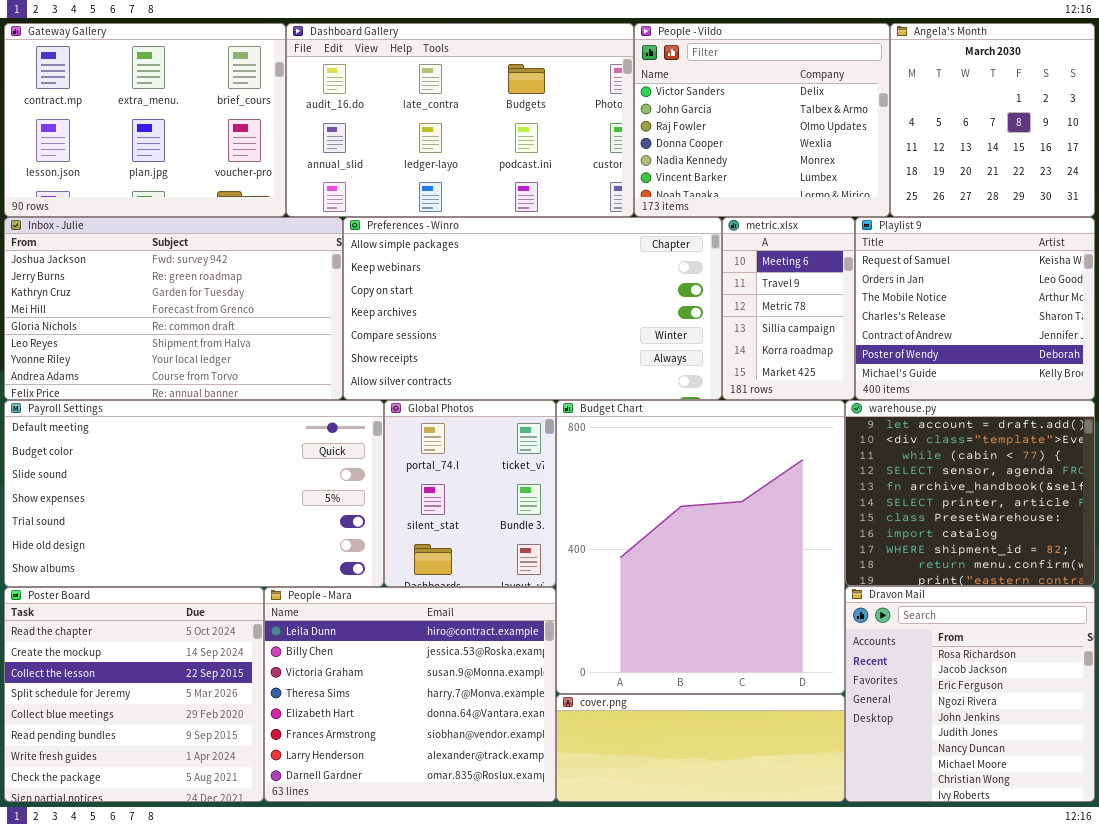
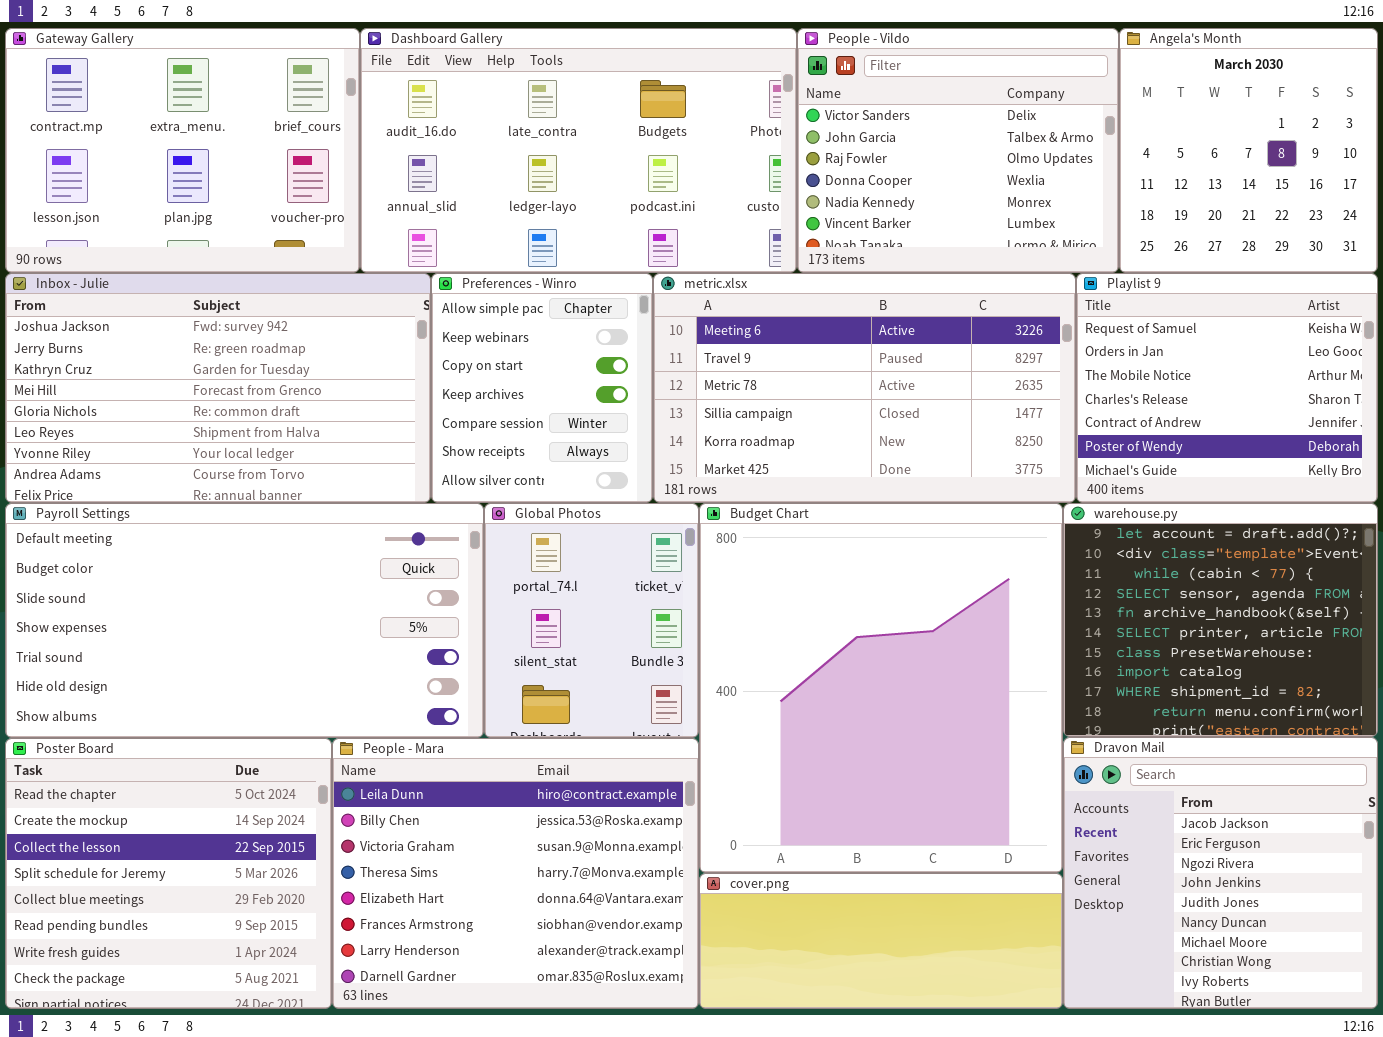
Preferences - Winro: [343,217,722,400] -> [431,273,653,503], resized
metric.xlsx: [722,217,855,400] -> [653,273,1076,503], resized
Dravon Mail: [845,586,1095,802] -> [1063,737,1378,1009], scrolled down 1 row

